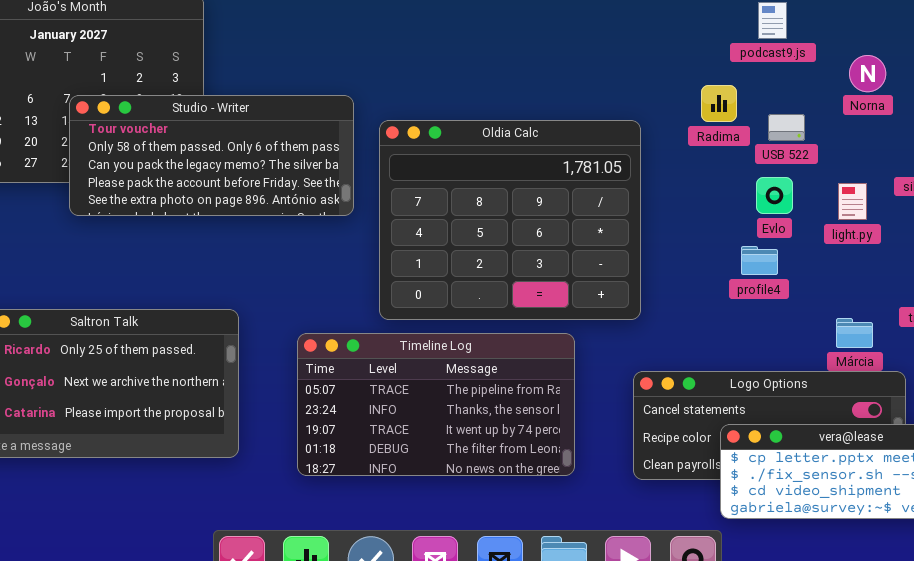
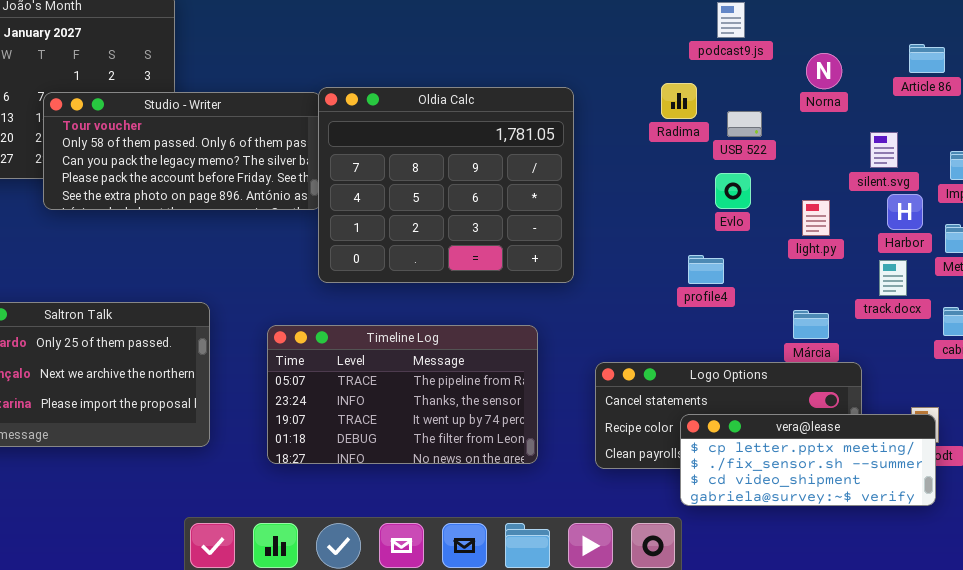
Oldia Calc: [379,120,641,320] -> [318,87,574,283], moved
light.py: [838,183,867,220] -> [802,200,830,236], moved
profile4: [741,246,778,275] -> [688,255,724,284], moved

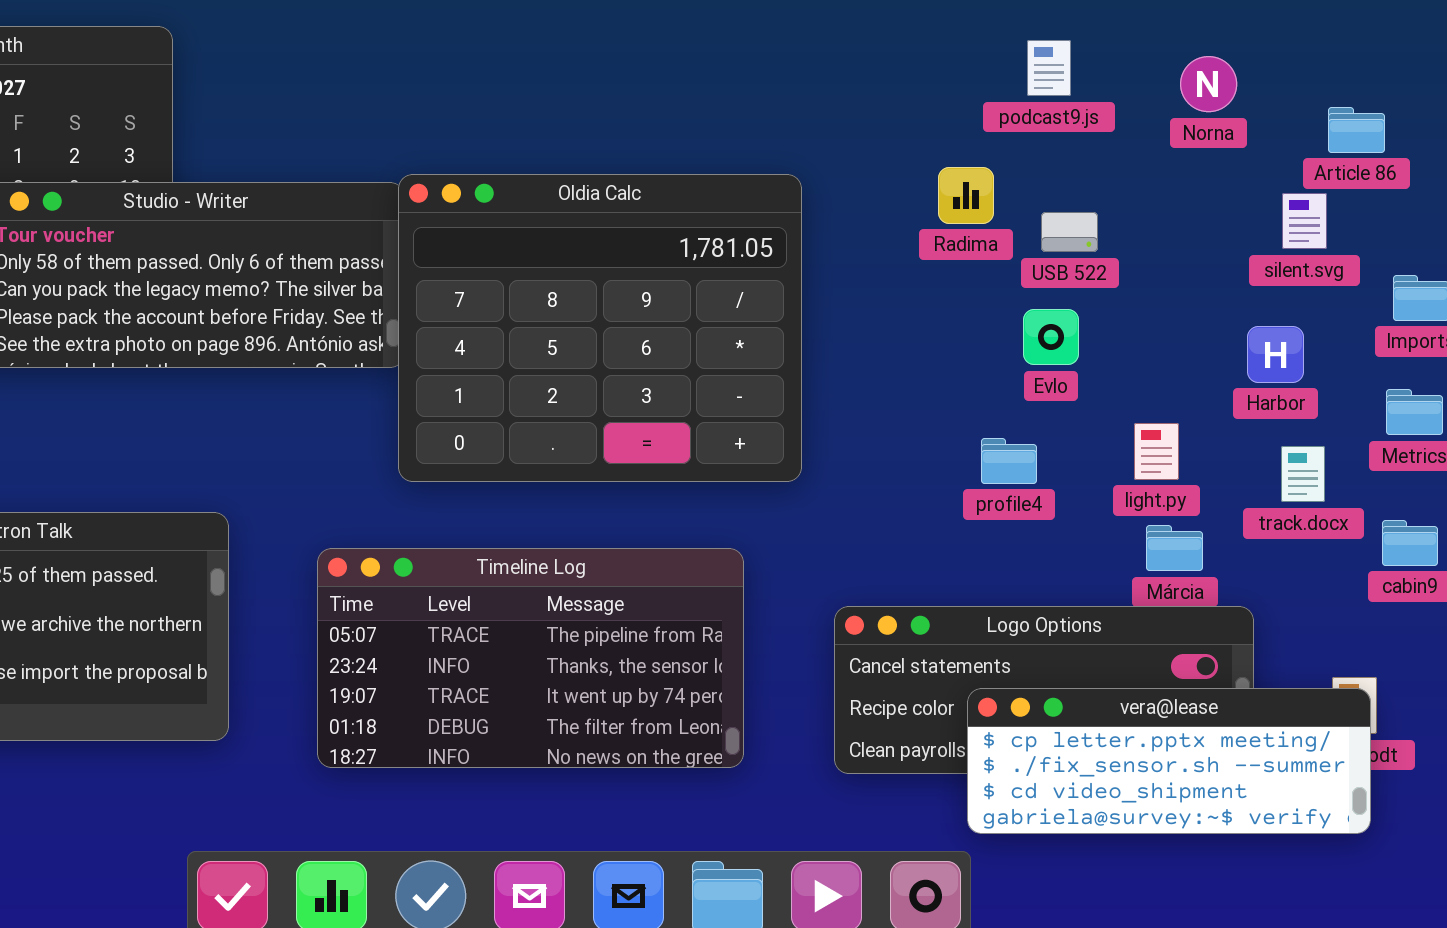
Norna: [806,53,842,89] -> [1180,56,1237,112], moved
silent.svg: [870,132,898,168] -> [1282,193,1327,249], moved
Harbor: [887,194,923,230] -> [1247,326,1304,383], moved
light.py: [802,200,830,236] -> [1134,423,1179,480], moved

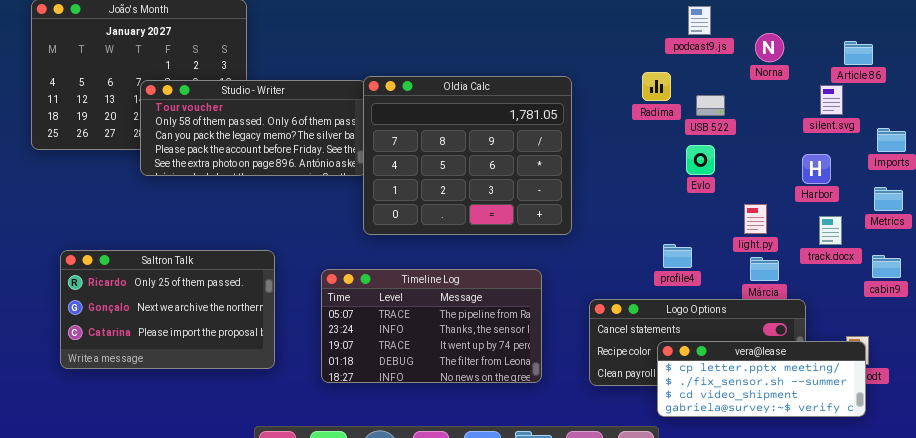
Norna: [1180,56,1237,112] -> [755,33,784,62], moved
profile4: [981,438,1037,484] -> [663,244,692,268], moved

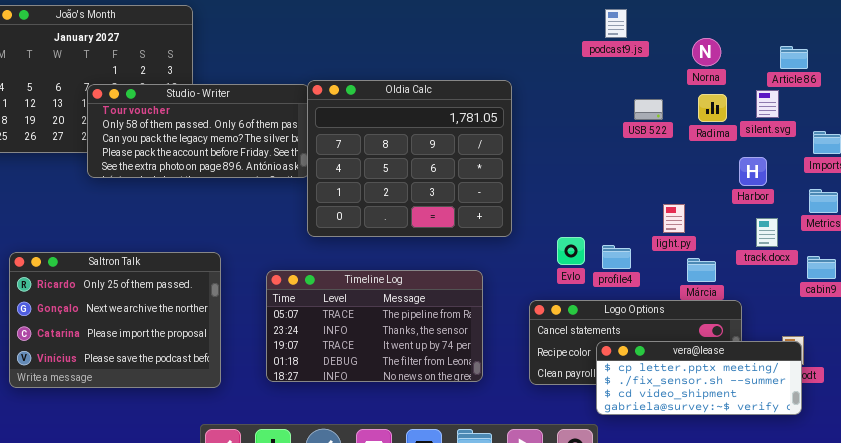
podcast9.js: [688,6,711,35] -> [605,9,627,38], moved
Radima: [642,72,671,101] -> [698,94,727,122], moved
Evlo: [686,145,715,175] -> [557,237,585,265], moved
light.py: [744,204,767,234] -> [663,204,685,233], moved
Saltron Talk: [60,250,275,369] -> [9,252,221,388], resized

